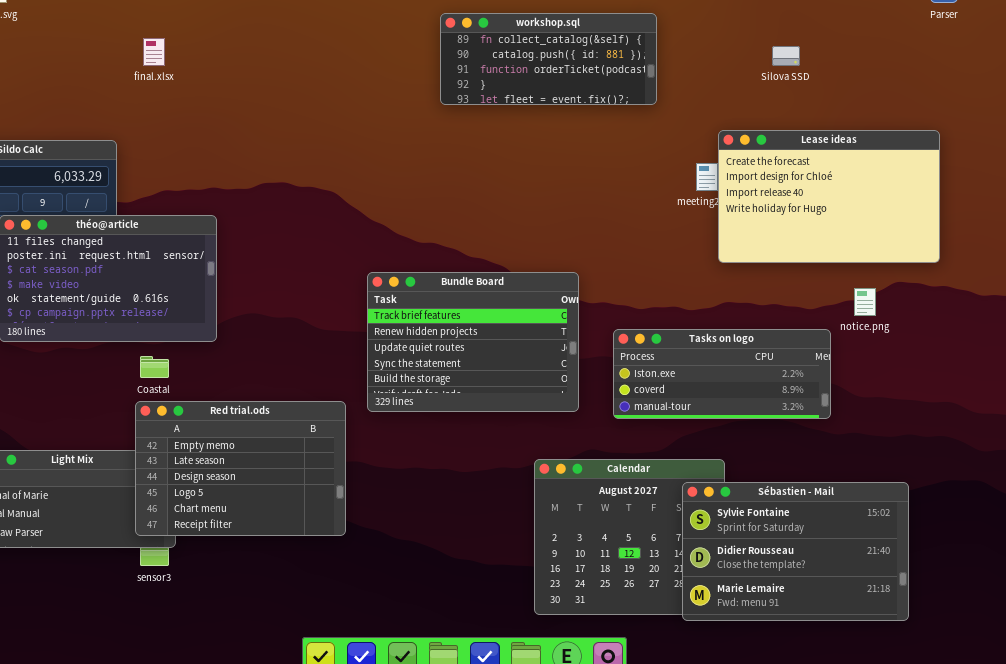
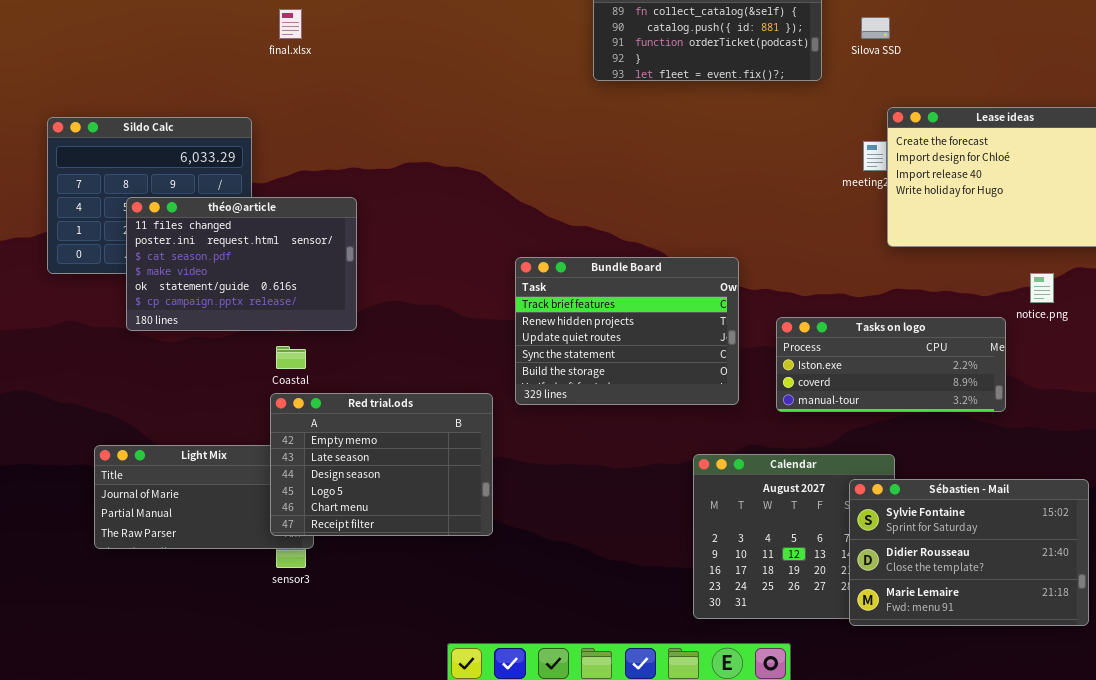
Silova SSD: [772,46,800,66] -> [861,17,890,39], moved

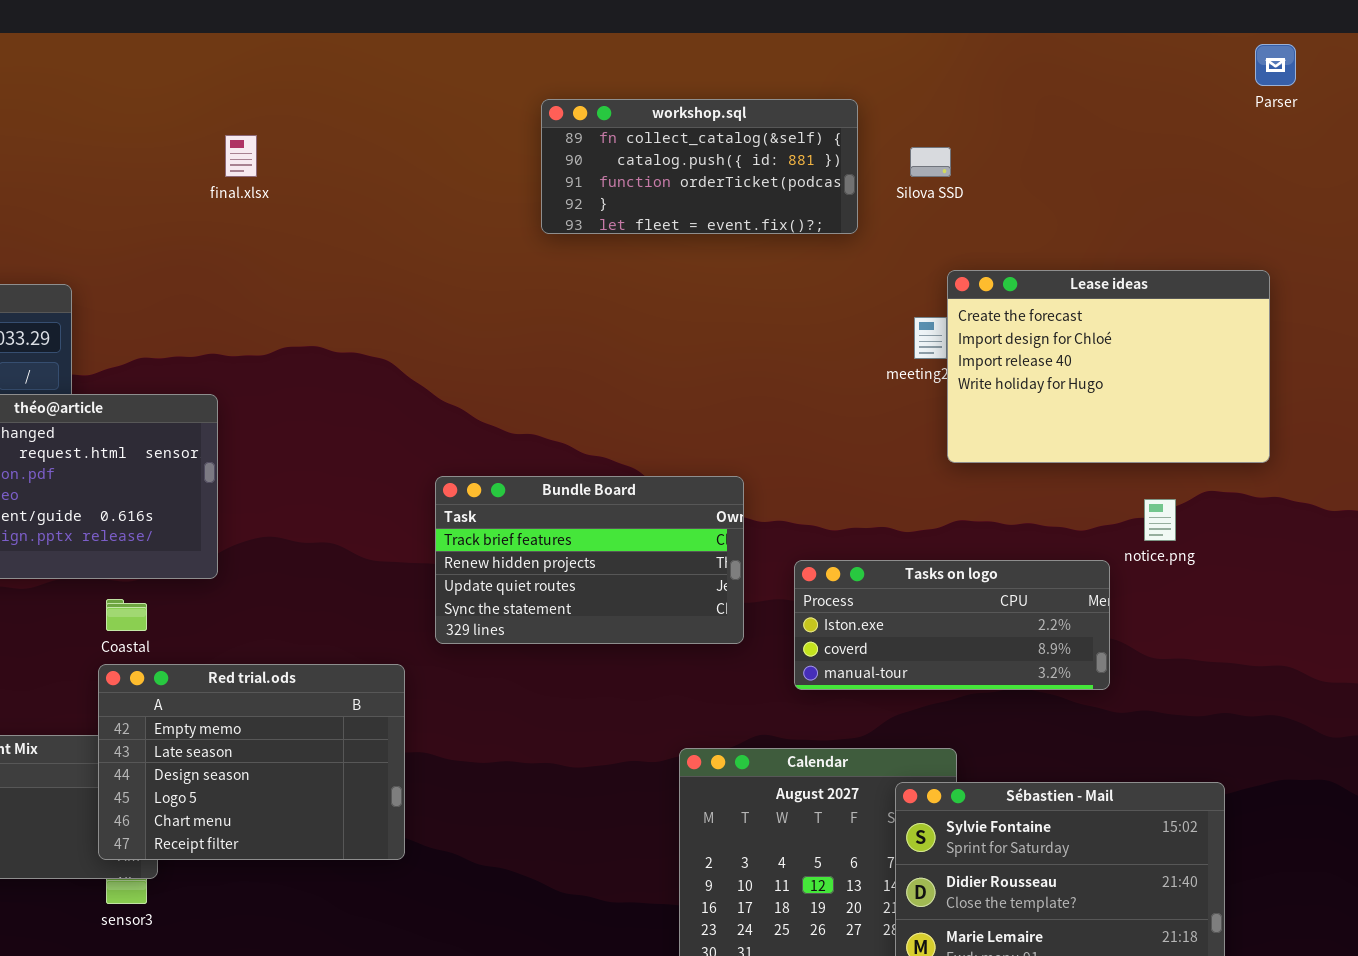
final.xlsx: [279,9,302,39] -> [225,135,257,177], moved
Bundle Board: [515,257,739,405] -> [435,476,744,644], resized

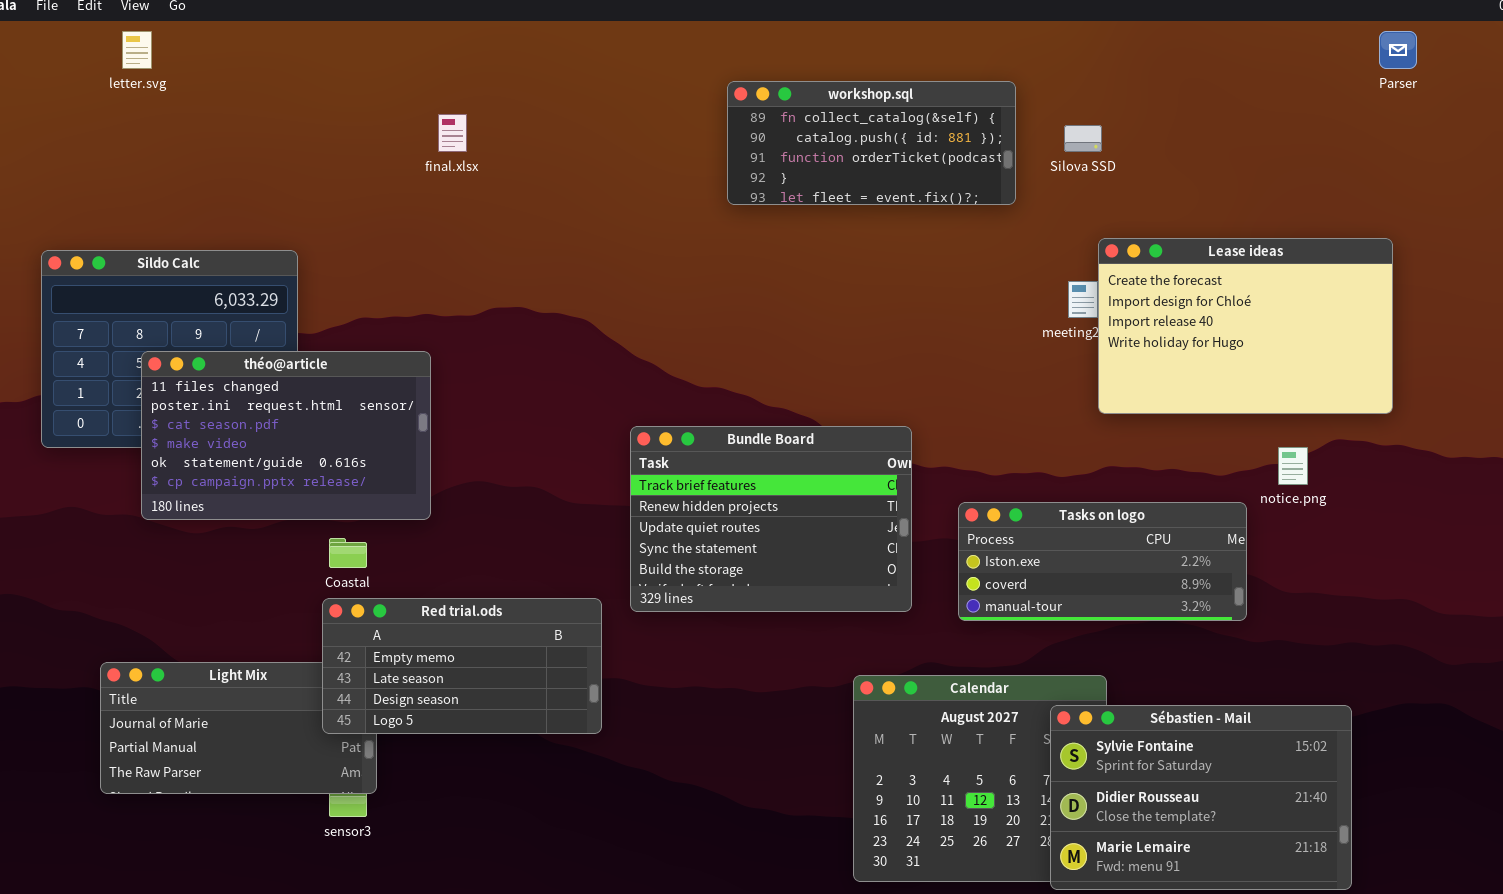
Bundle Board: [435,476,744,644] -> [630,426,912,612], resized
Red trial.ods: [98,664,405,860] -> [322,598,602,734], resized

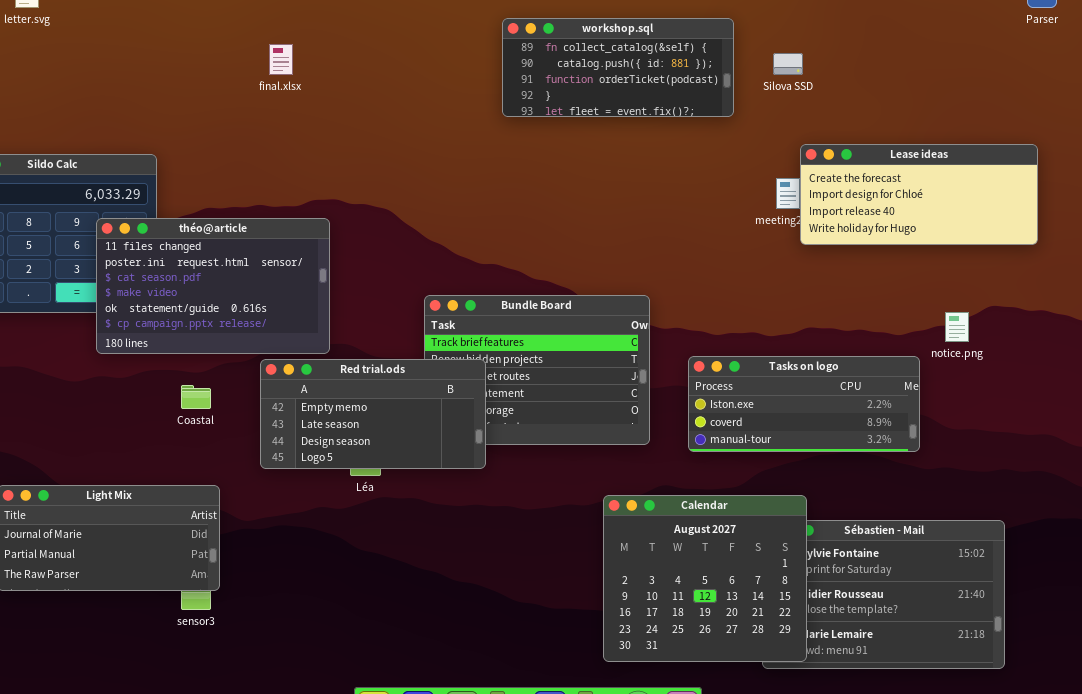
Lease ideas: [1098,238,1393,414] -> [800,144,1038,245], resized
théo@article: [141,351,431,520] -> [96,218,330,354], moved
Red trial.ods: [322,598,602,734] -> [260,359,486,469], moved
Calendar: [853,675,1107,882] -> [603,495,807,662], raised

